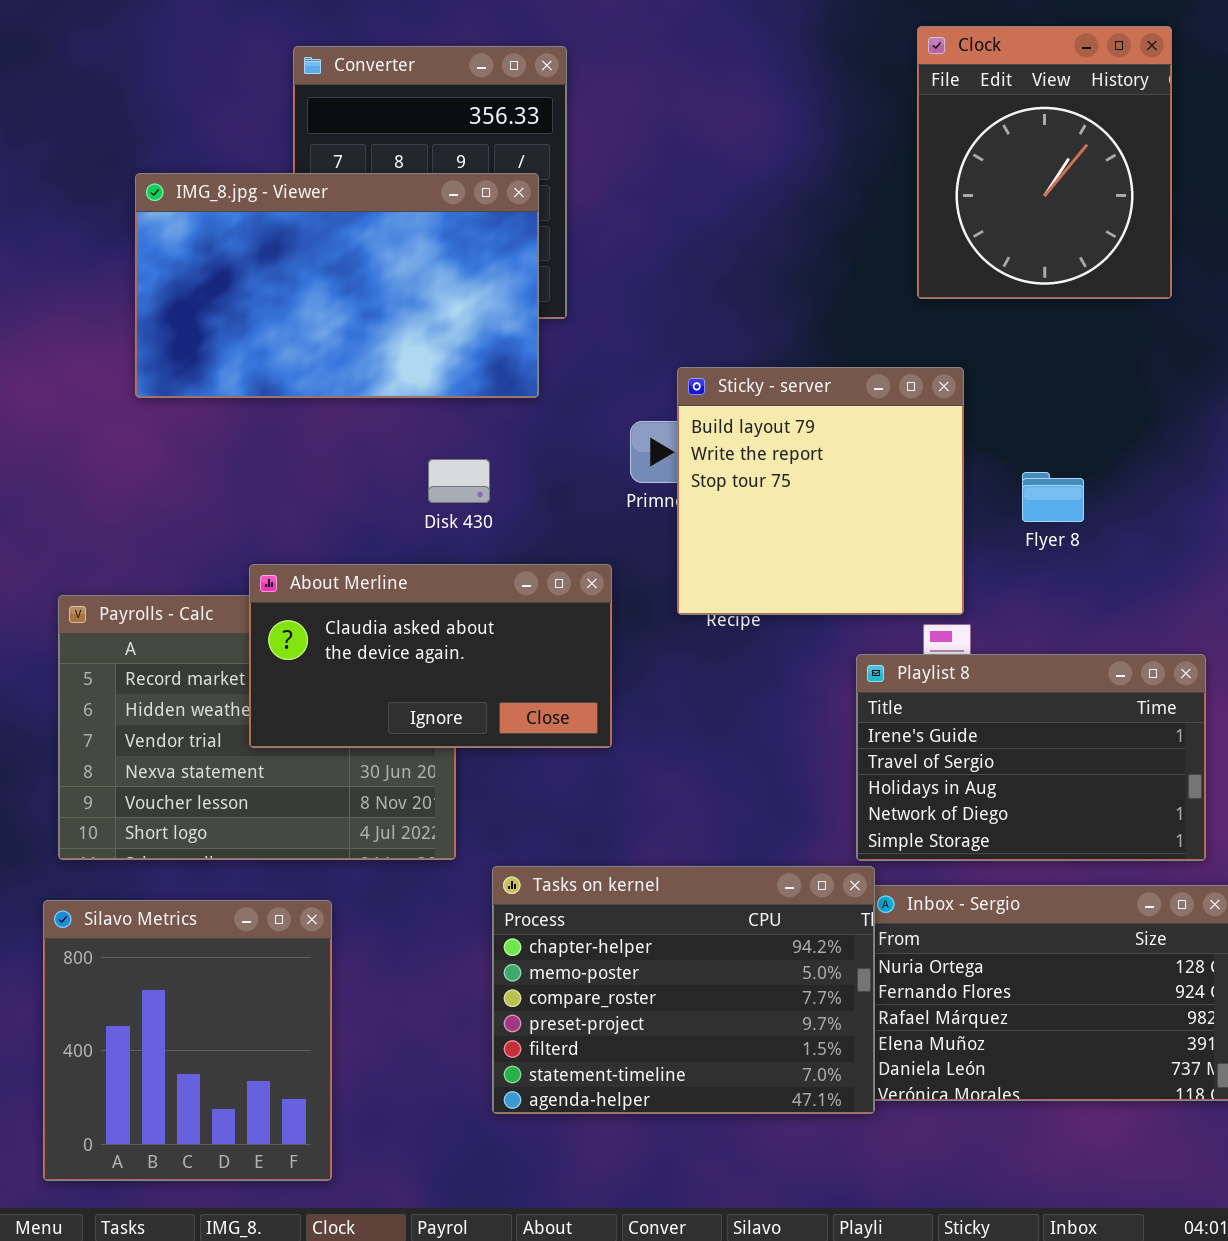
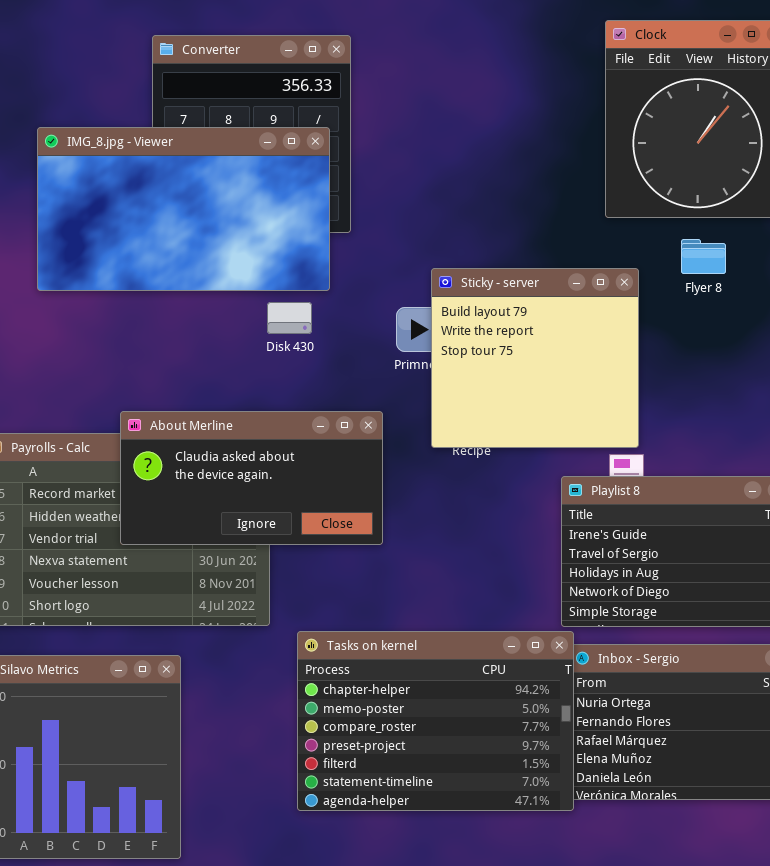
Disk 430: [428,459,490,503] -> [267,302,312,334], moved
Flyer 8: [1022,472,1084,522] -> [681,239,726,274], moved

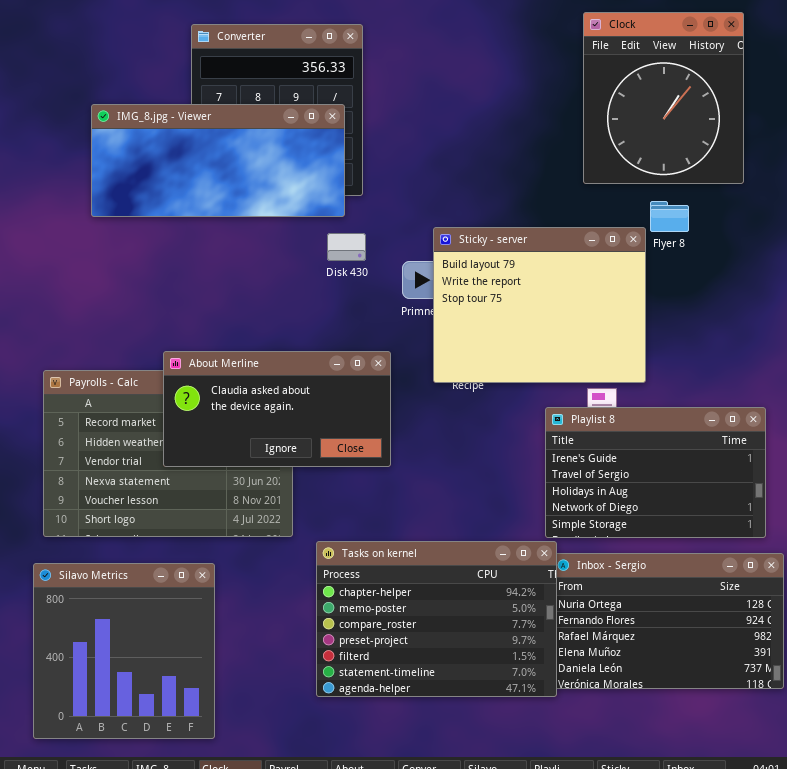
IMG_8.jpg - Viewer: [37,127,330,291] -> [91,104,345,217], resized
Sticky - server: [431,268,639,448] -> [433,227,646,383], resized
Disk 430: [267,302,312,334] -> [327,233,366,261], moved

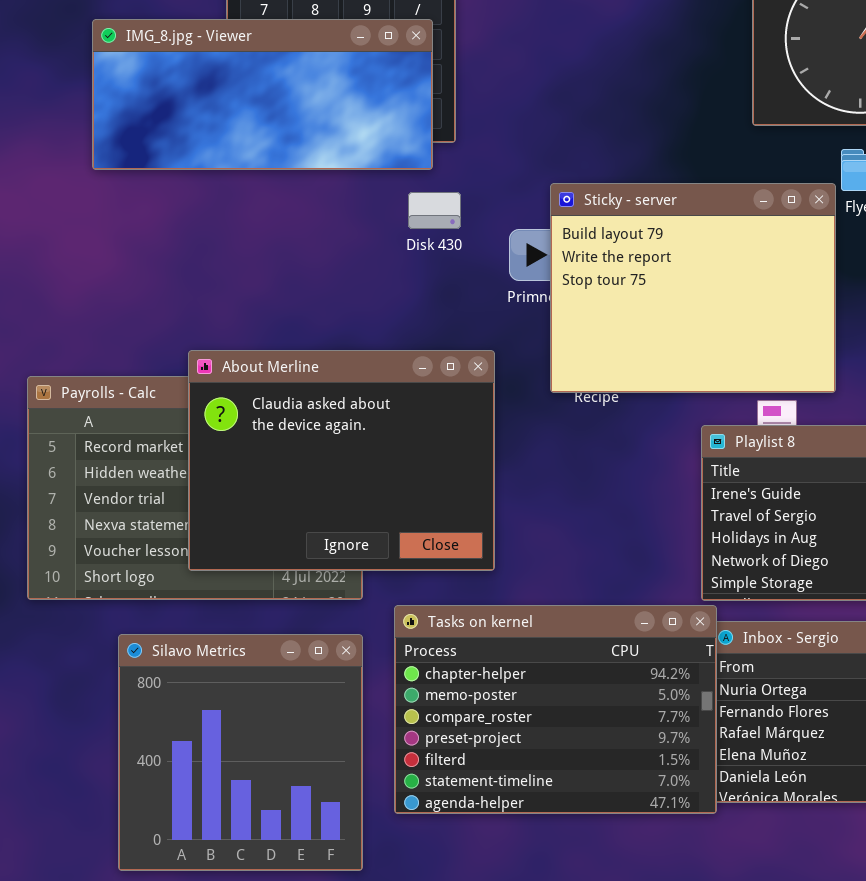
About Merline: [163,351,391,467] -> [188,350,495,571], resized
Silavo Metrics: [33,563,215,739] -> [118,634,363,871], moved

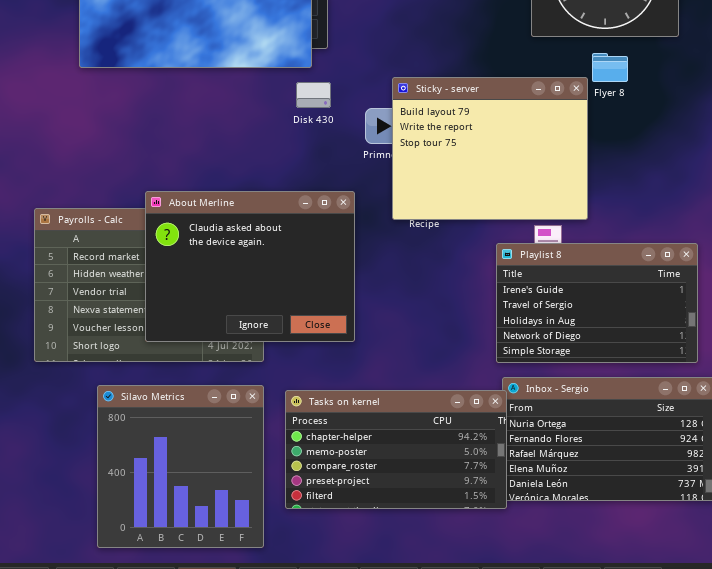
Tasks on kernel: [394,605,717,814] -> [285,390,507,509], resized

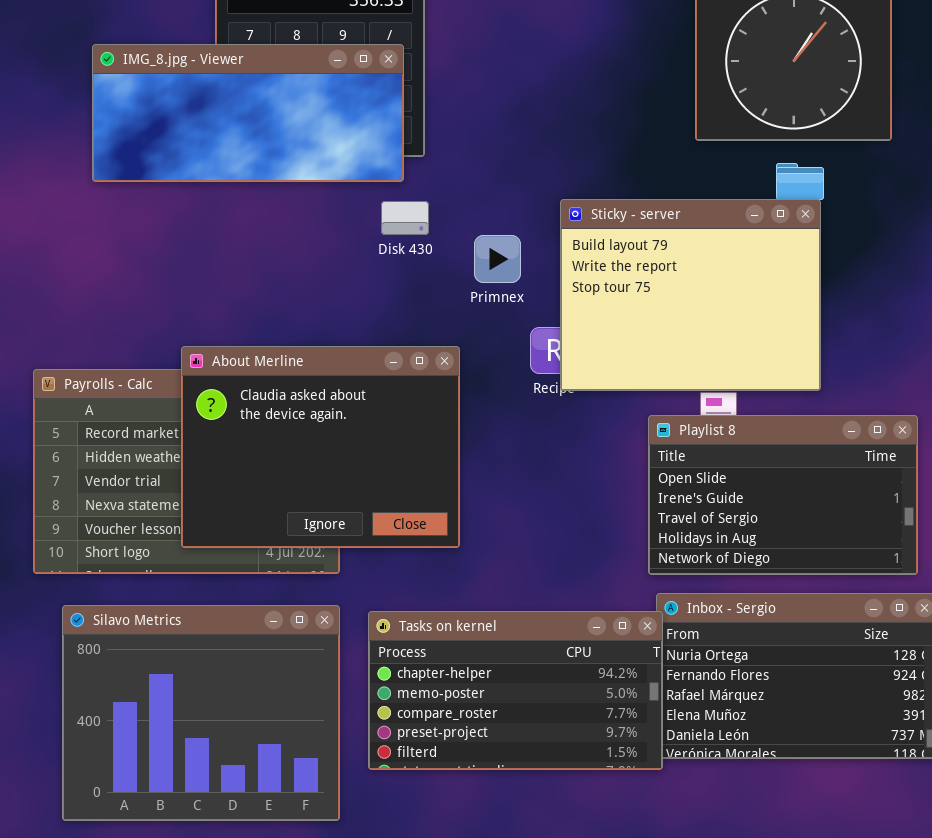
Sticky - server: [392,77,588,220] -> [560,199,821,391], moved
Playlist 8: [496,243,698,363] -> [648,415,918,575], scrolled up 1 row
Silavo Metrics: [97,385,264,548] -> [62,605,340,821], resized

